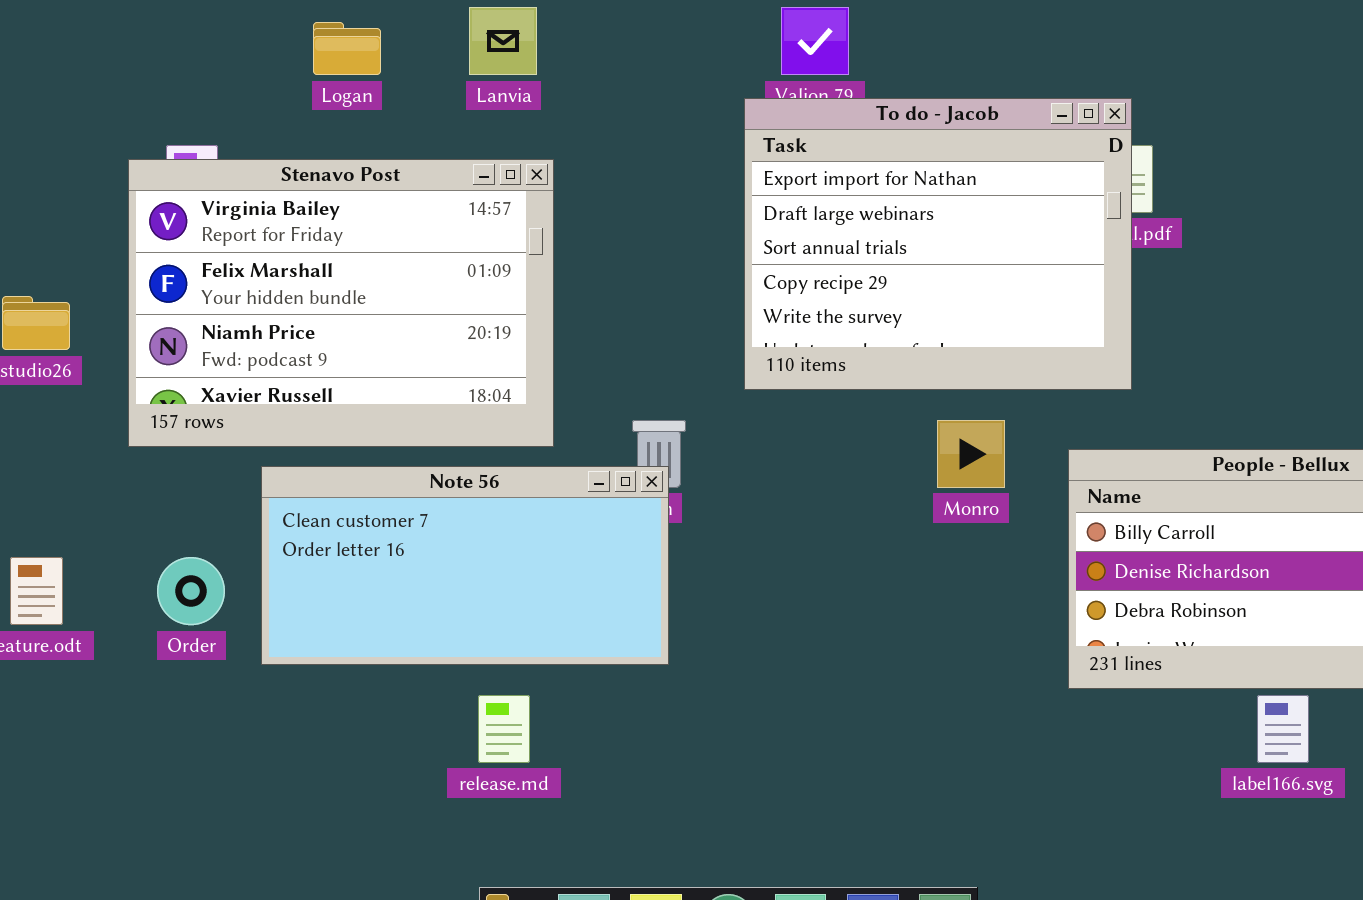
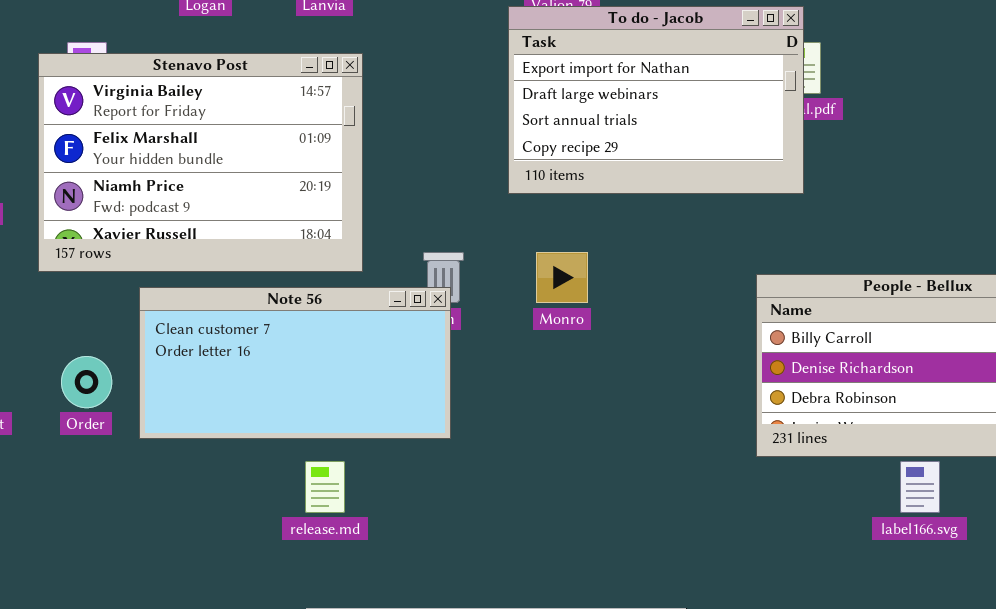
To do - Jacob: [744,98,1132,390] -> [508,6,804,194], resized
Monro: [937,420,1005,488] -> [536,252,588,303], moved

